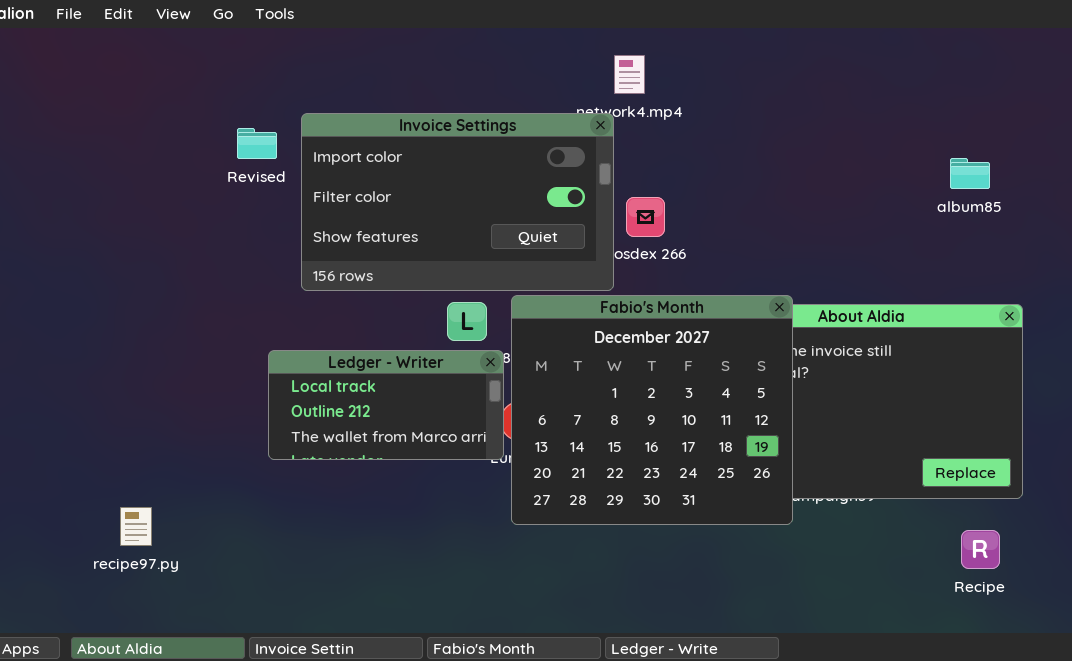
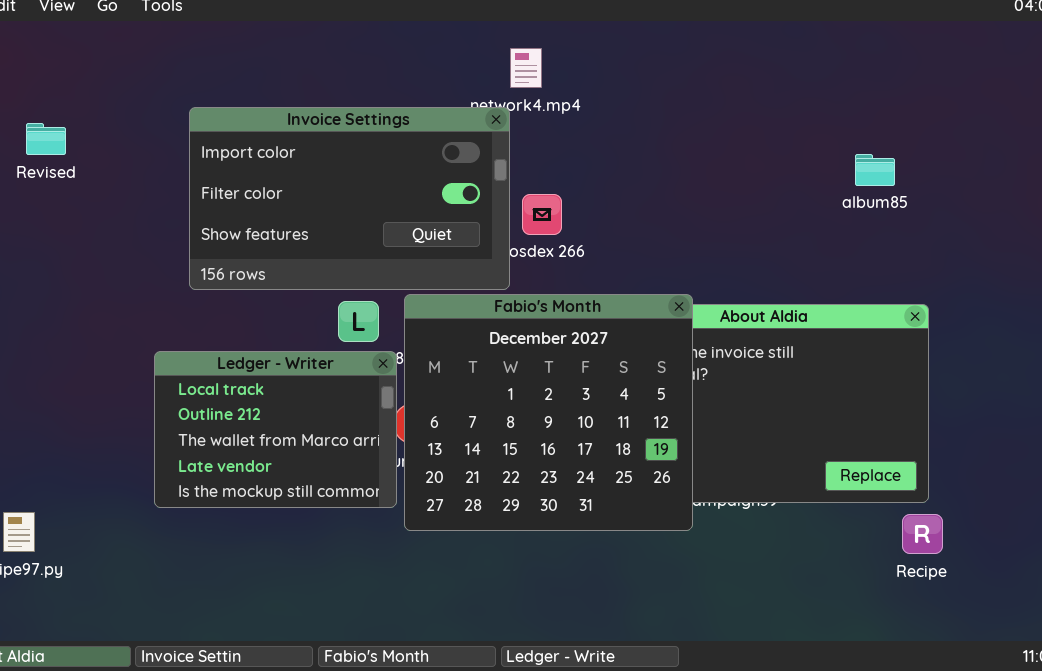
Revised: [237,128,277,159] -> [26,123,66,155], moved
Ledger - Writer: [268,350,504,460] -> [154,351,397,508], resized
Recipe: [961,530,1000,569] -> [902,514,943,554], moved

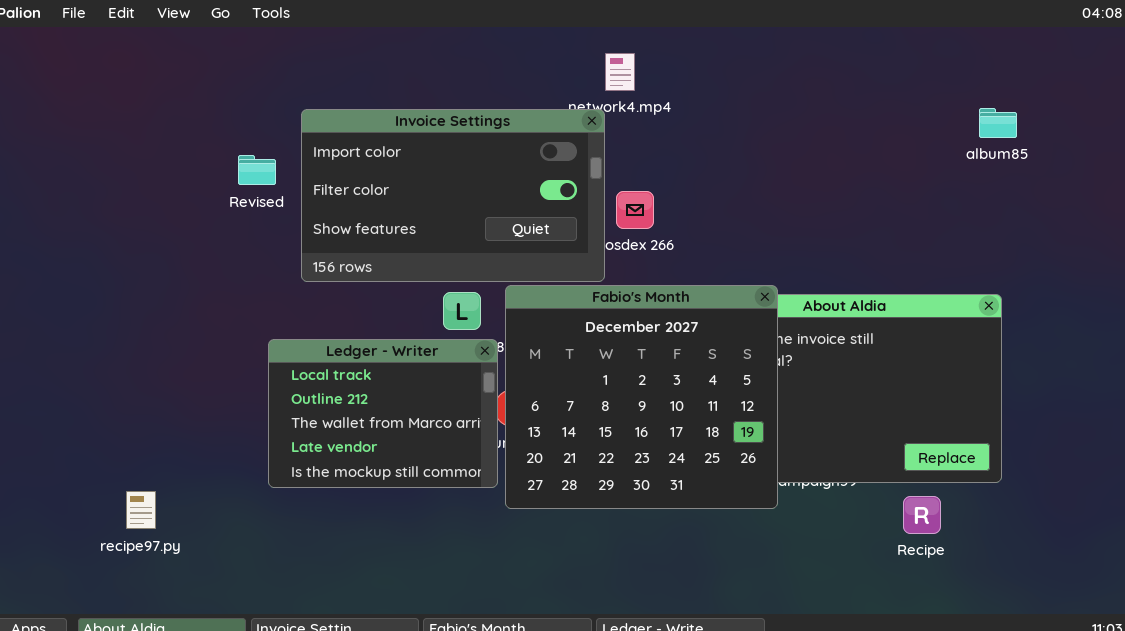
Revised: [26,123,66,155] -> [238,155,276,185], moved
album85: [855,154,895,186] -> [979,108,1017,138], moved
Recipe: [902,514,943,554] -> [903,496,941,534], moved

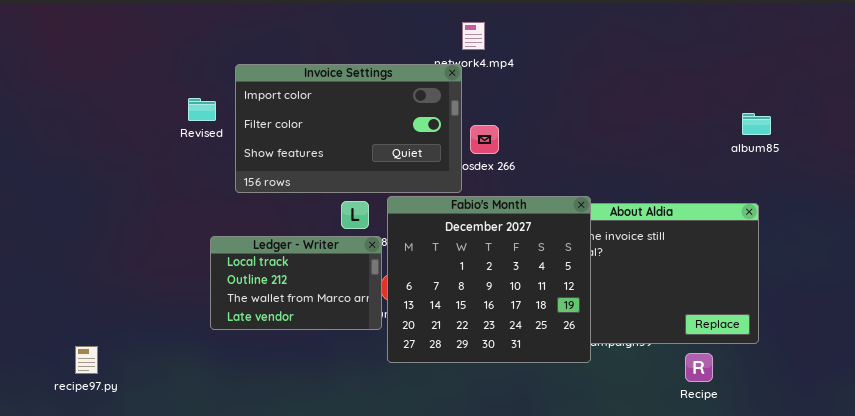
album85: [979,108,1017,138] -> [742,113,771,135], moved
Ledger - Writer: [268,339,498,488] -> [210,236,382,330], resized
recipe97.py: [126,491,156,529] -> [75,346,98,374], moved

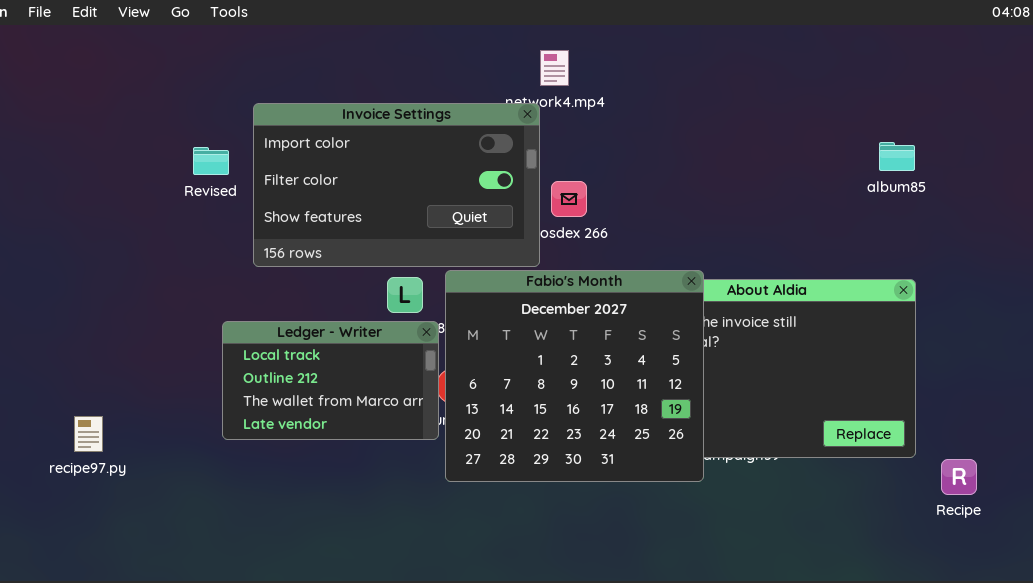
album85: [742,113,771,135] -> [879,142,915,171], moved
recipe97.py: [75,346,98,374] -> [74,416,103,452], moved
Recipe: [685,353,713,382] -> [941,459,977,495], moved

